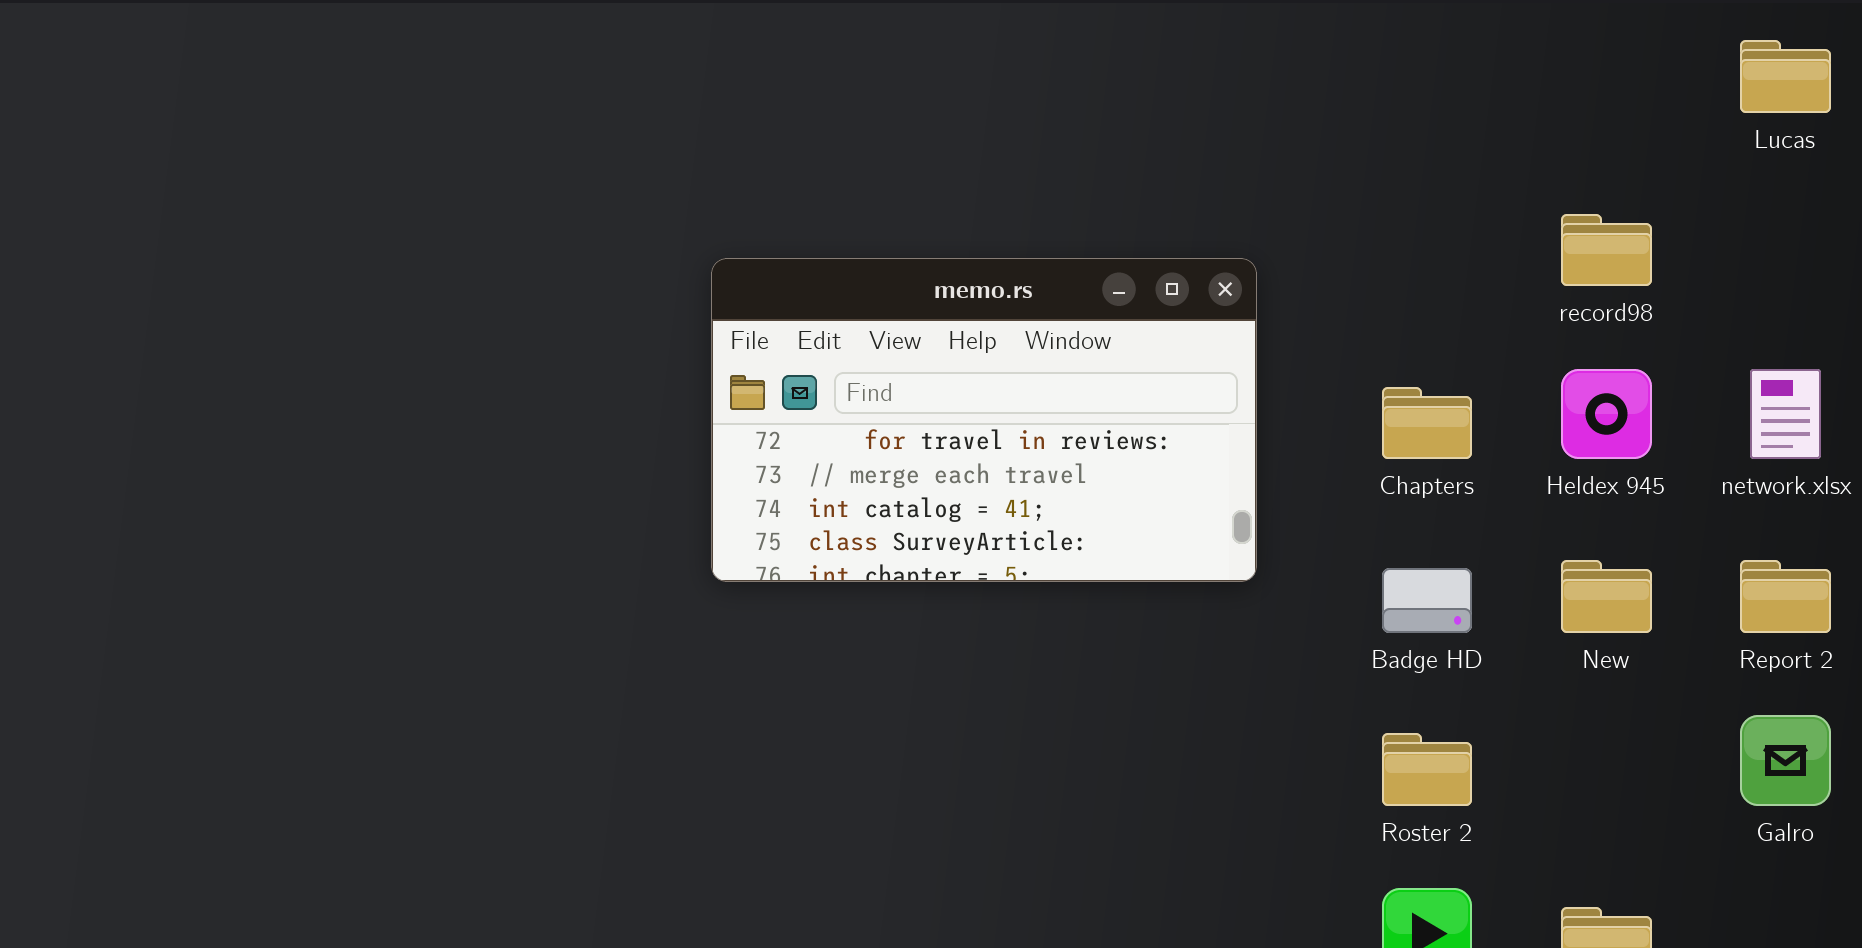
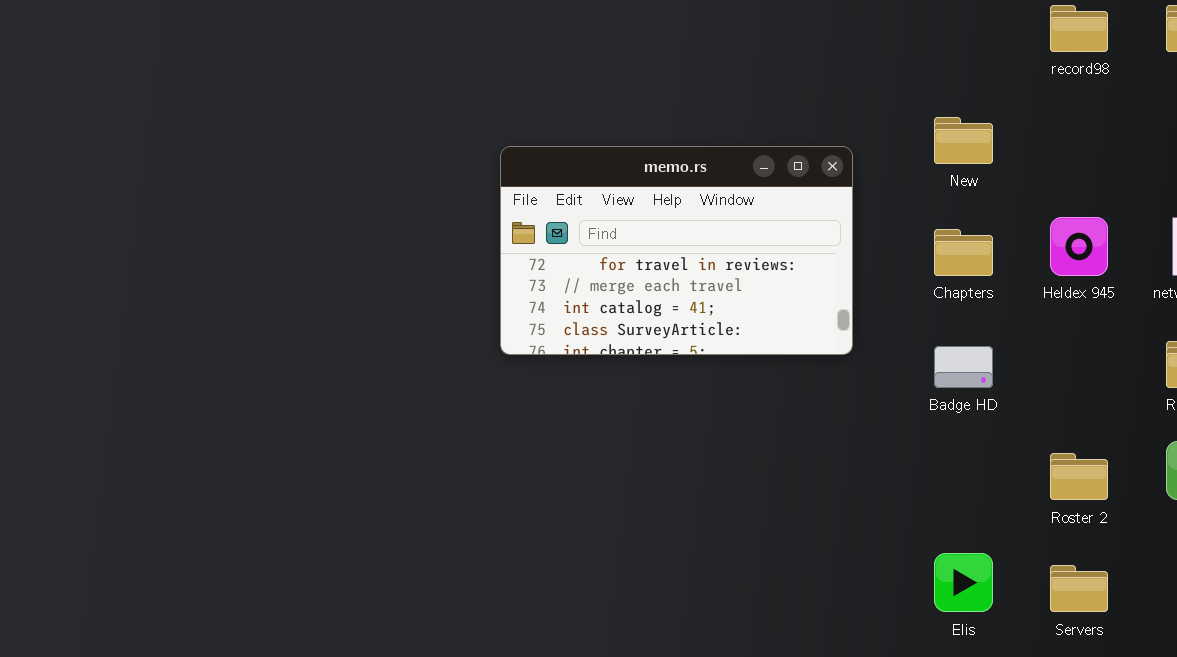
record98: [1561,214,1652,286] -> [1050,5,1108,52], moved
New: [1561,560,1652,633] -> [934,117,993,164], moved
Roster 2: [1382,733,1472,806] -> [1050,453,1108,500], moved

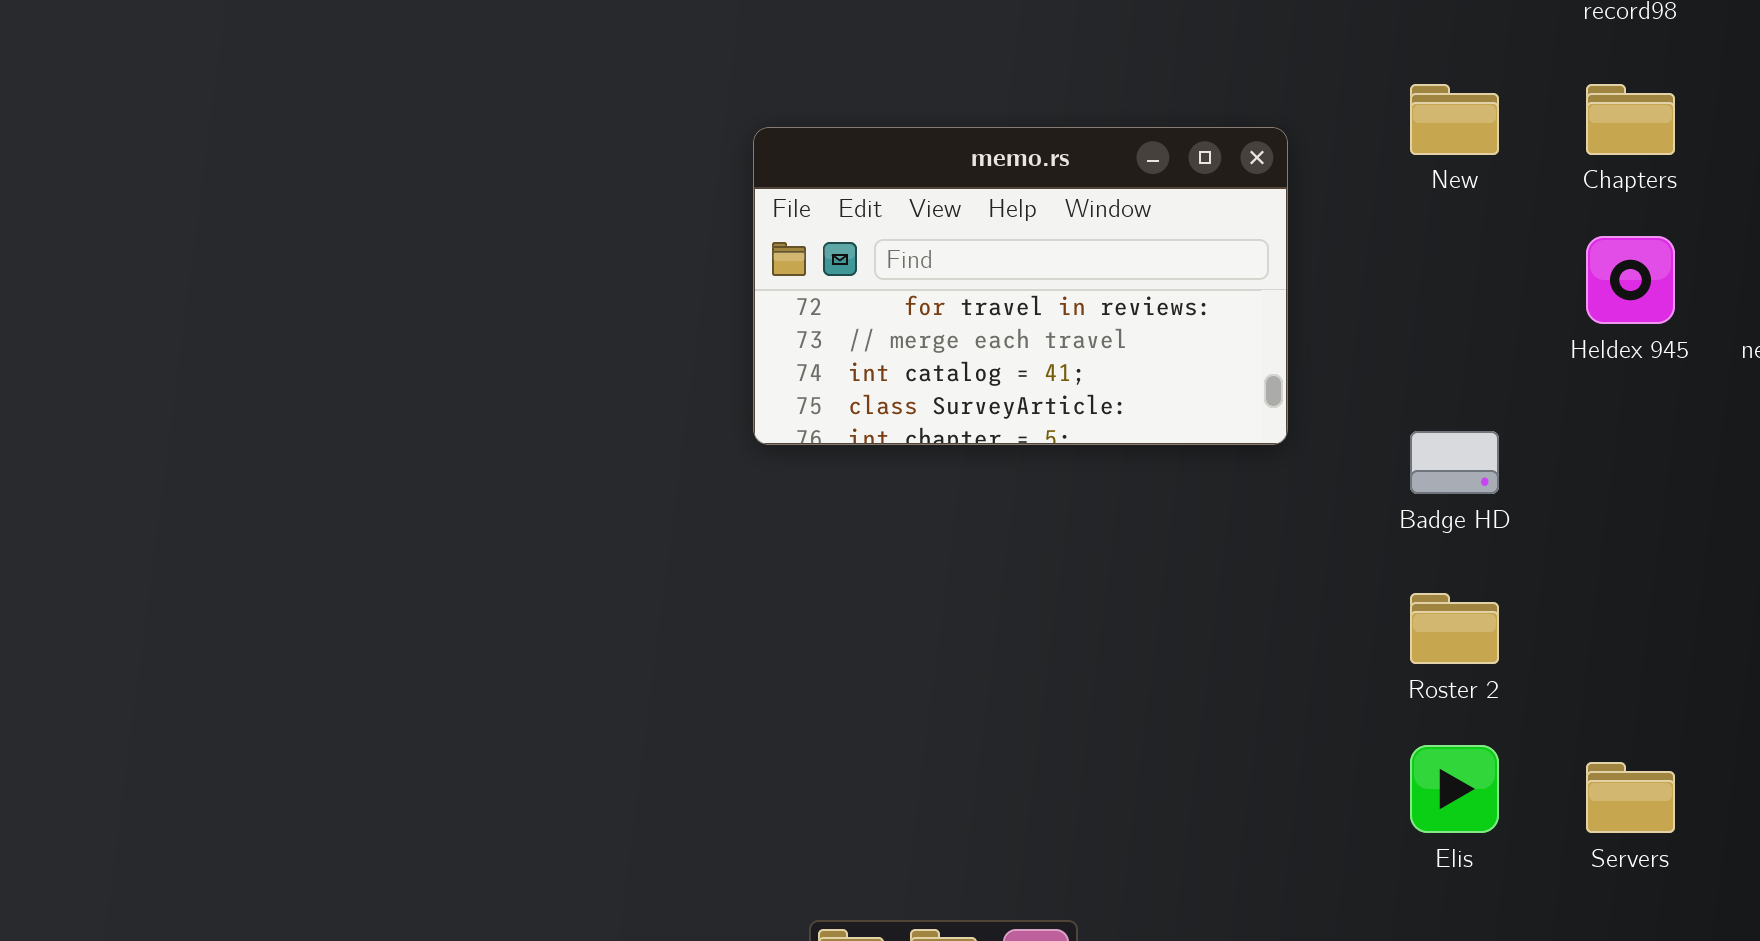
Chapters: [934,229,993,276] -> [1586,84,1675,155], moved
Roster 2: [1050,453,1108,500] -> [1410,593,1499,664], moved

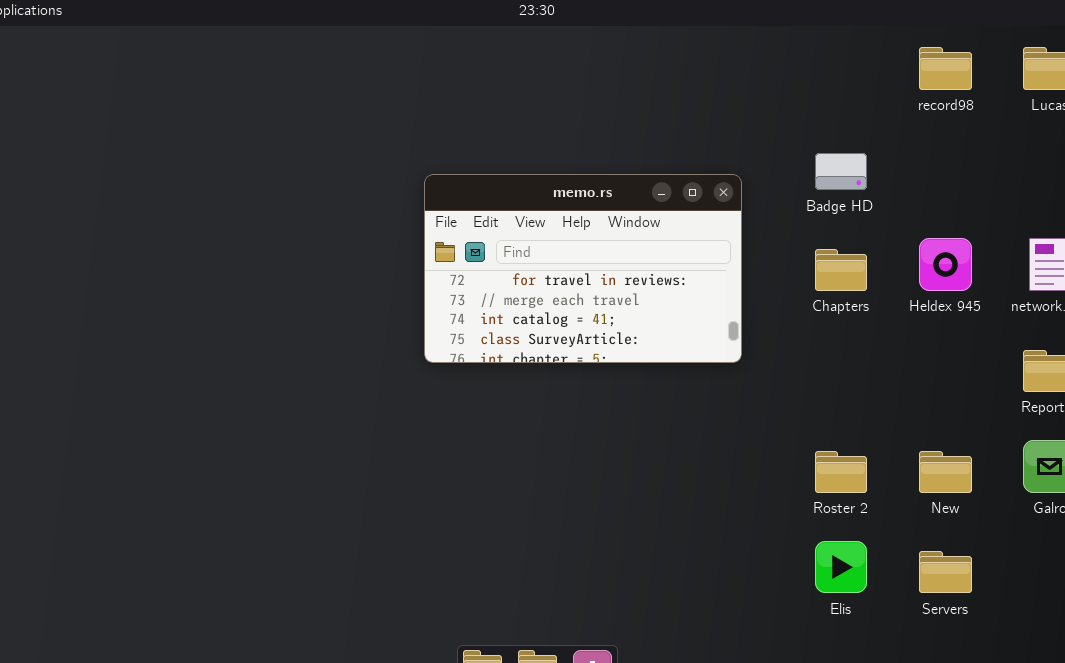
New: [1410,84,1499,155] -> [919,451,972,493], moved
Chapters: [1586,84,1675,155] -> [815,249,867,291], moved
Badge HD: [1410,431,1499,494] -> [815,153,867,190], moved

